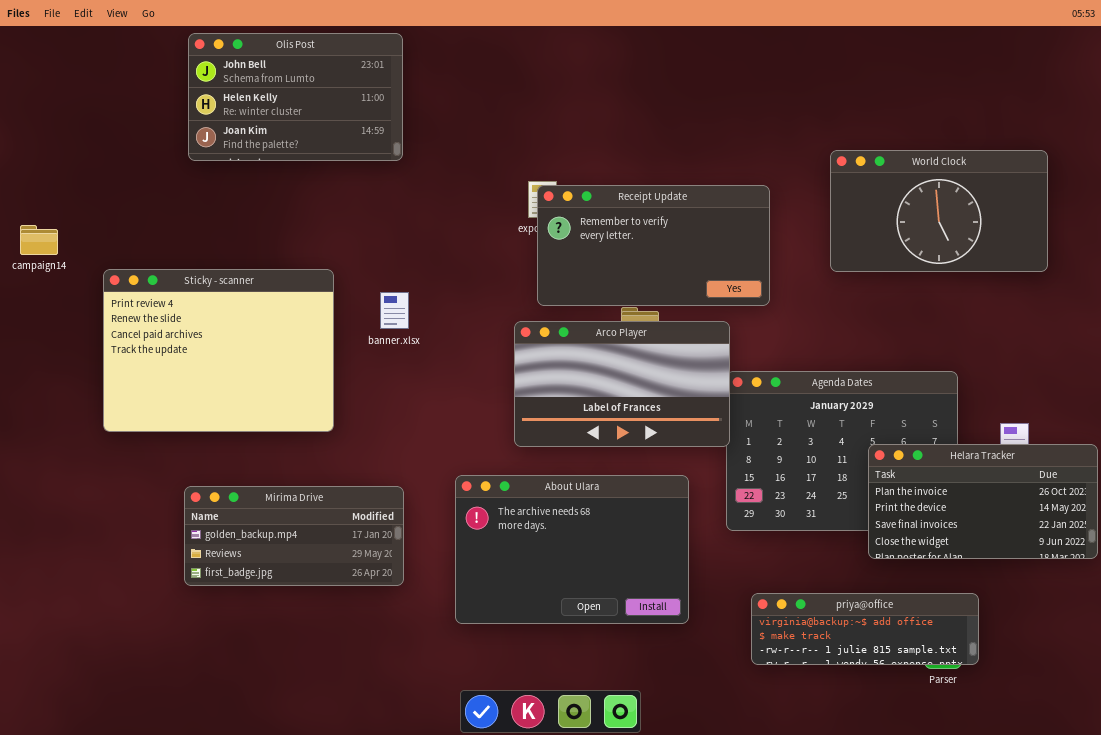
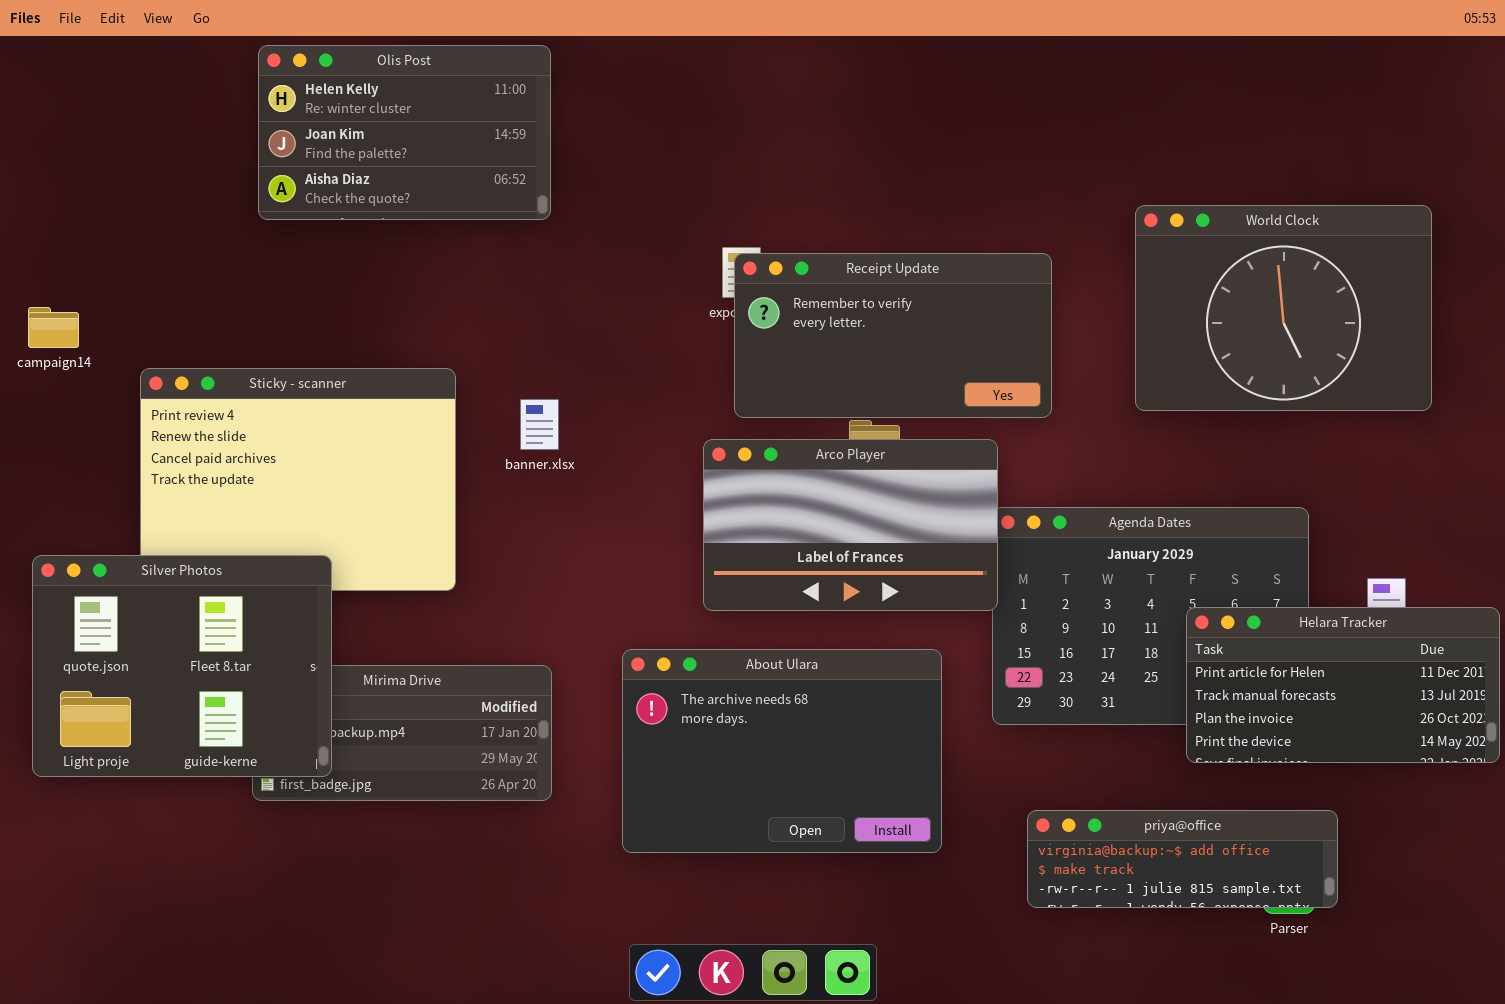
Olis Post: [188,33,403,161] -> [258,45,551,220], scrolled down 1 row
World Clock: [830,150,1048,272] -> [1135,205,1432,411], resized
Silver Photos: none -> [32,555,332,777], opened
Helara Tracker: [868,444,1098,559] -> [1186,607,1500,763], scrolled up 2 rows

